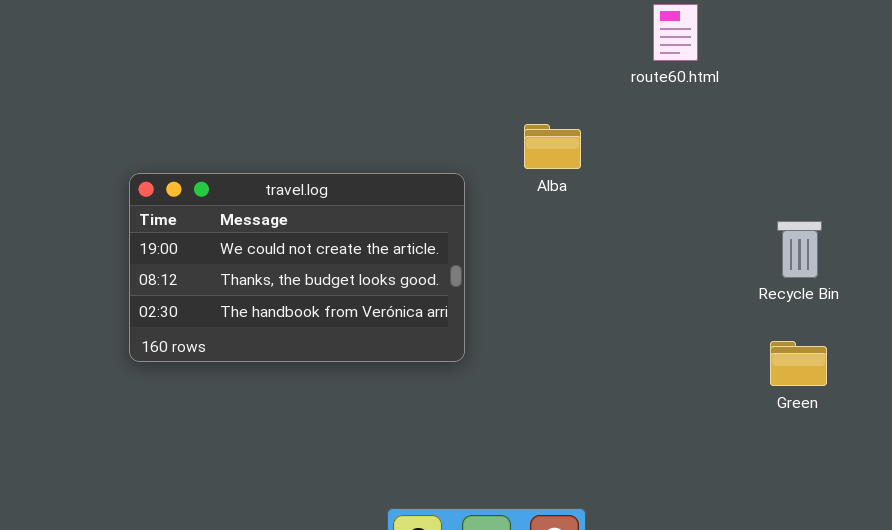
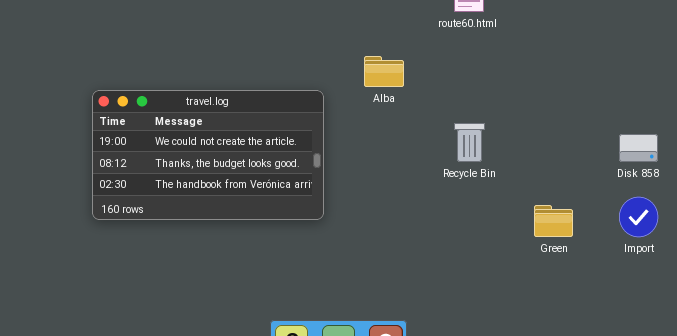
Recycle Bin: [777,221,822,278] -> [454,123,485,162], moved

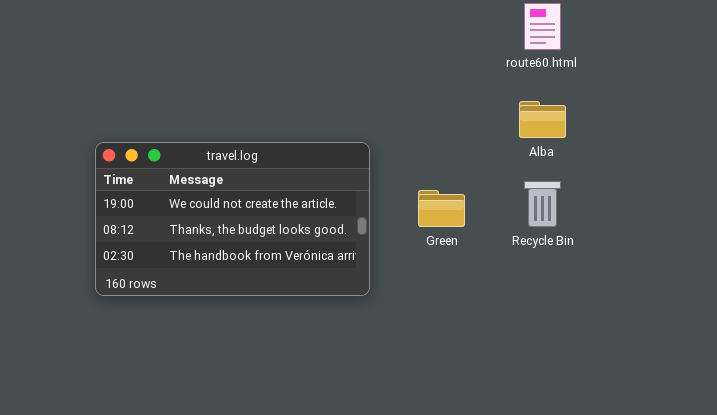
Alba: [364,56,404,87] -> [519,101,566,138], moved
Green: [534,205,573,237] -> [418,190,465,227], moved

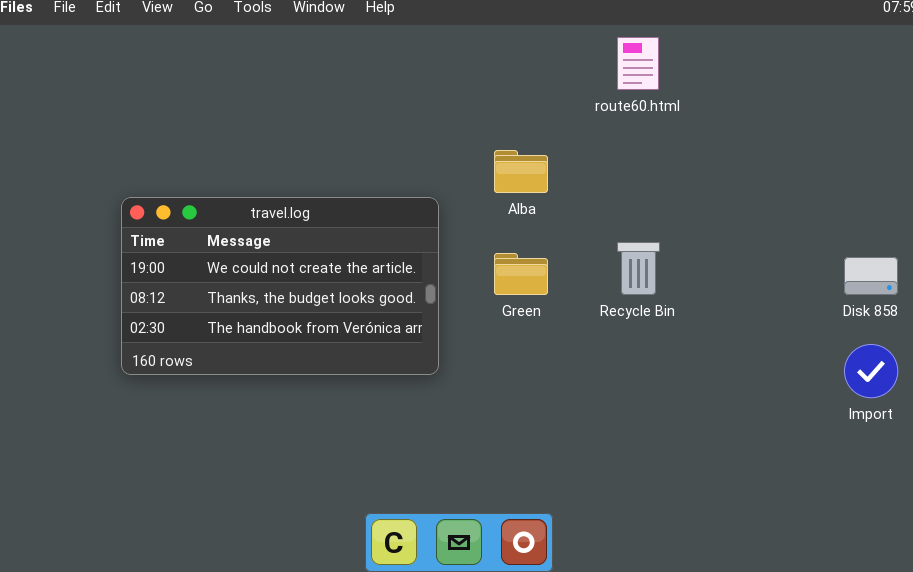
Alba: [519,101,566,138] -> [494,150,548,193], moved

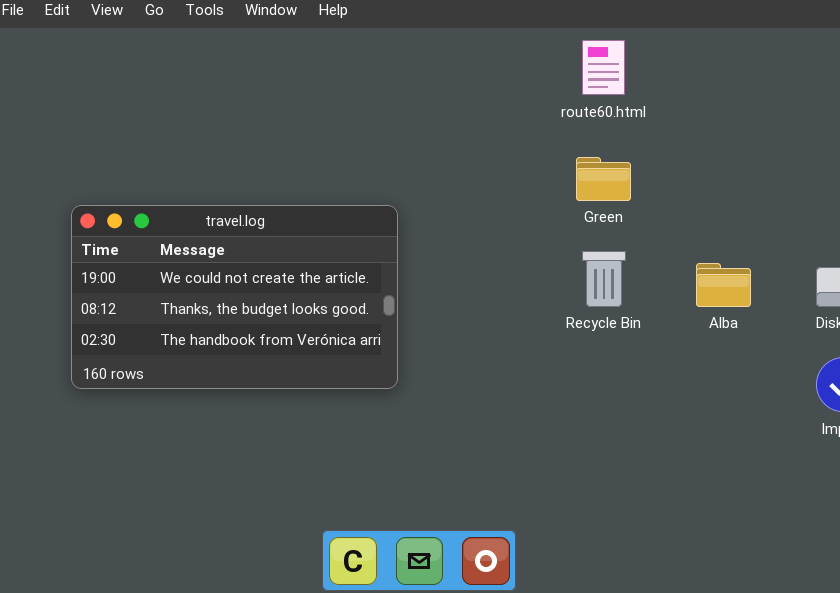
Alba: [494,150,548,193] -> [696,263,751,307], moved
Green: [494,253,548,295] -> [576,157,631,201], moved

